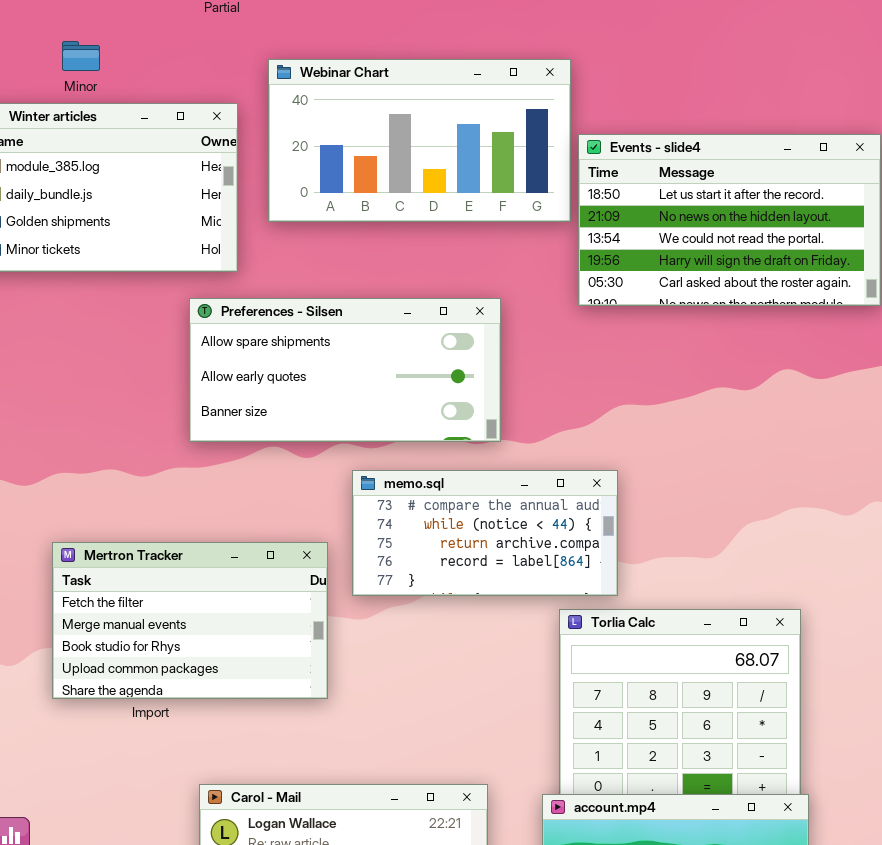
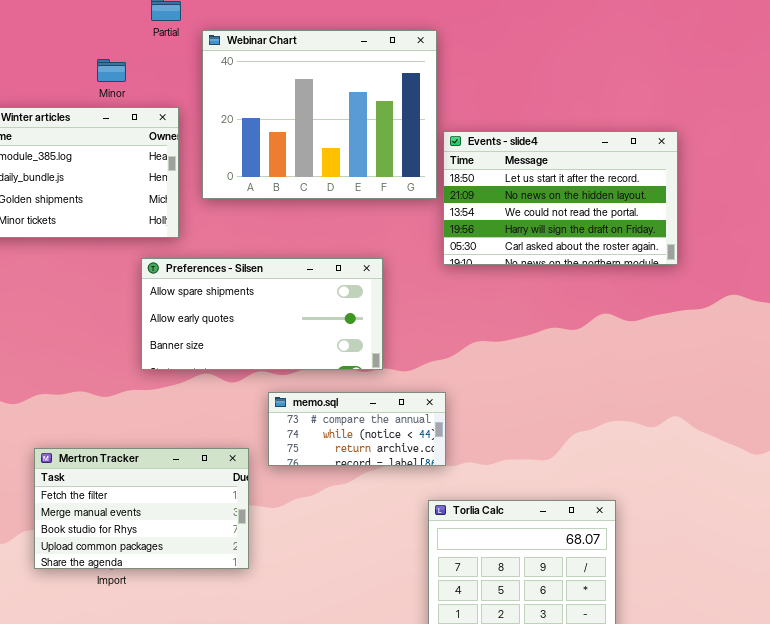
Minor: [62,41,100,71] -> [97,59,126,82], moved
Webinar Chart: [268,59,571,222] -> [202,30,437,199], resized
memo.sql: [352,470,618,596] -> [268,392,446,466], resized

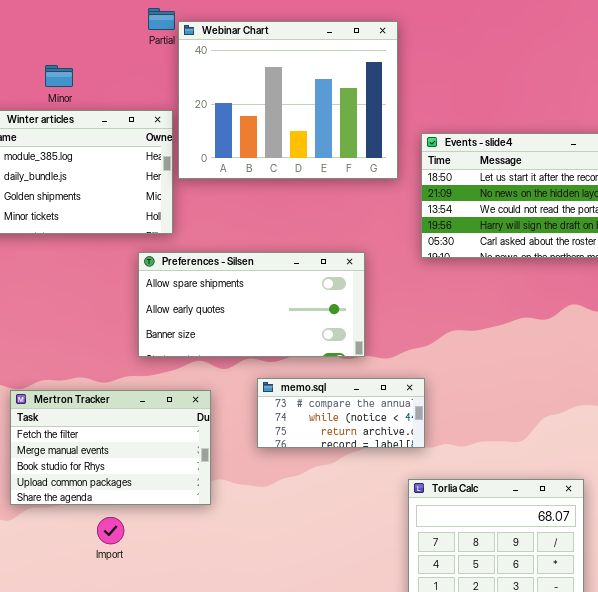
Webinar Chart: [202,30,437,199] -> [178,21,398,179], moved
Minor: [97,59,126,82] -> [45,65,73,87], moved
Mertron Tracker: [34,448,249,569] -> [10,390,211,505], moved

